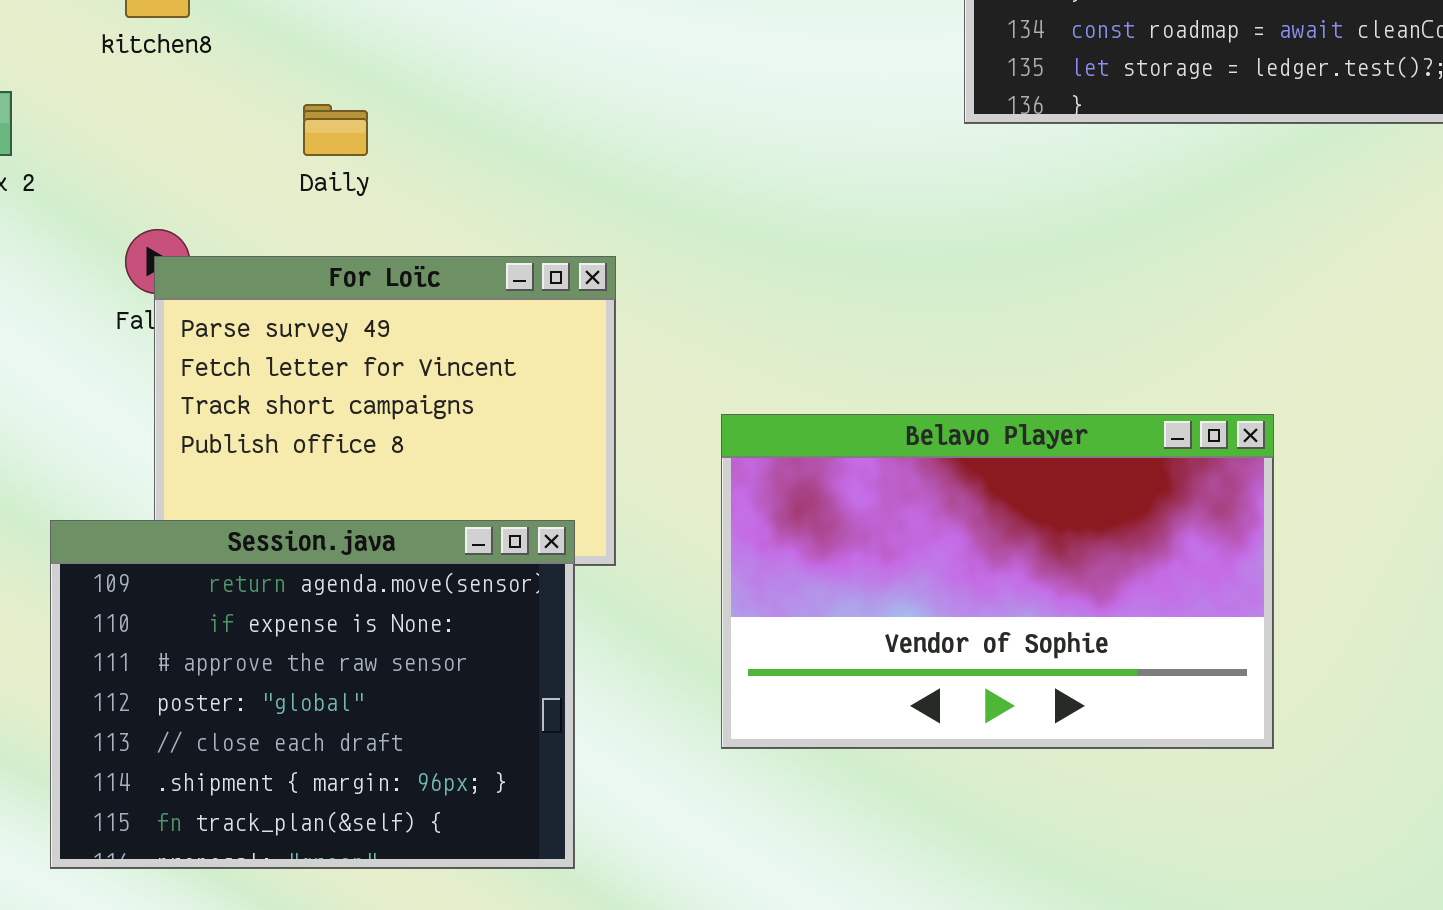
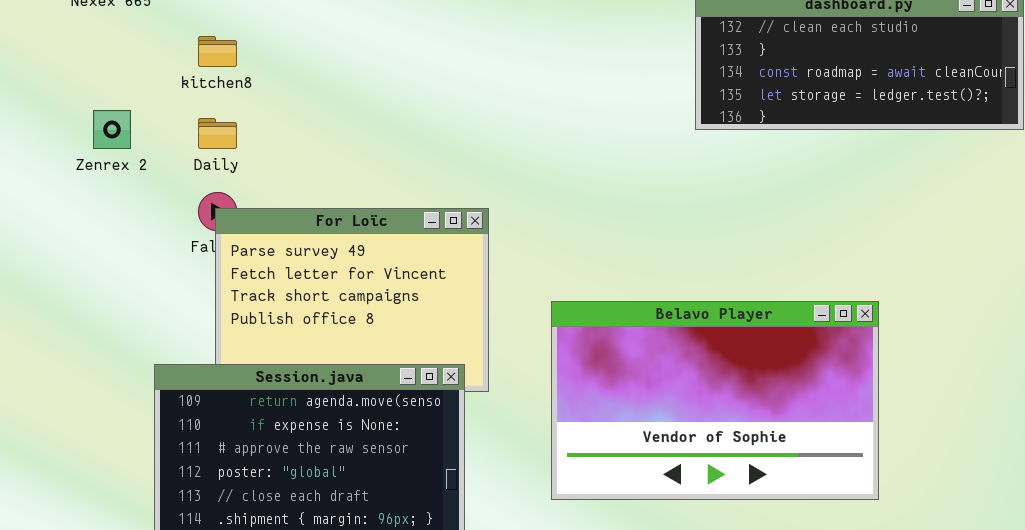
Daily: [303,104,368,156] -> [198,118,237,149], moved

